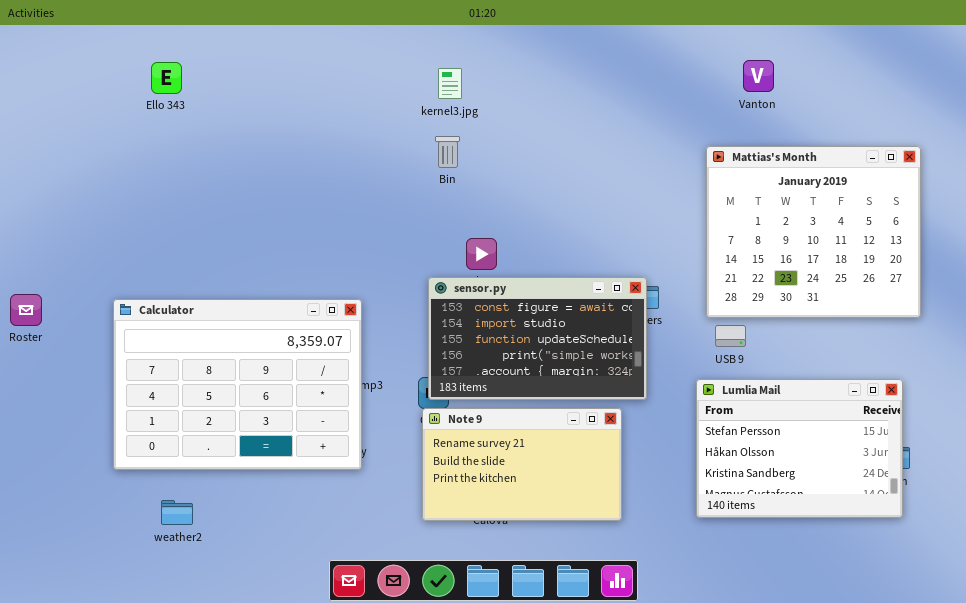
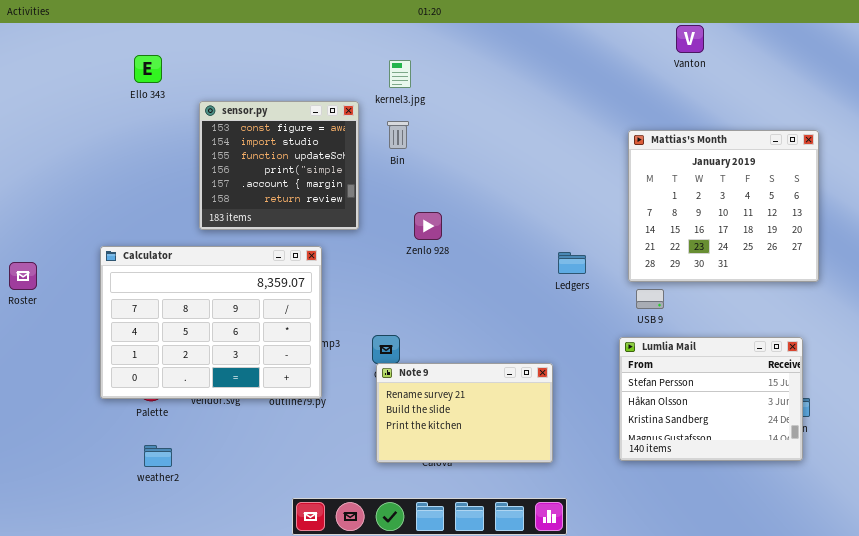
Vanton: [743,60,774,92] -> [676,25,704,53], moved
sensor.py: [428,277,647,400] -> [199,101,359,230], moved, resized
Calculator: [113,299,362,470] -> [100,246,322,399], moved

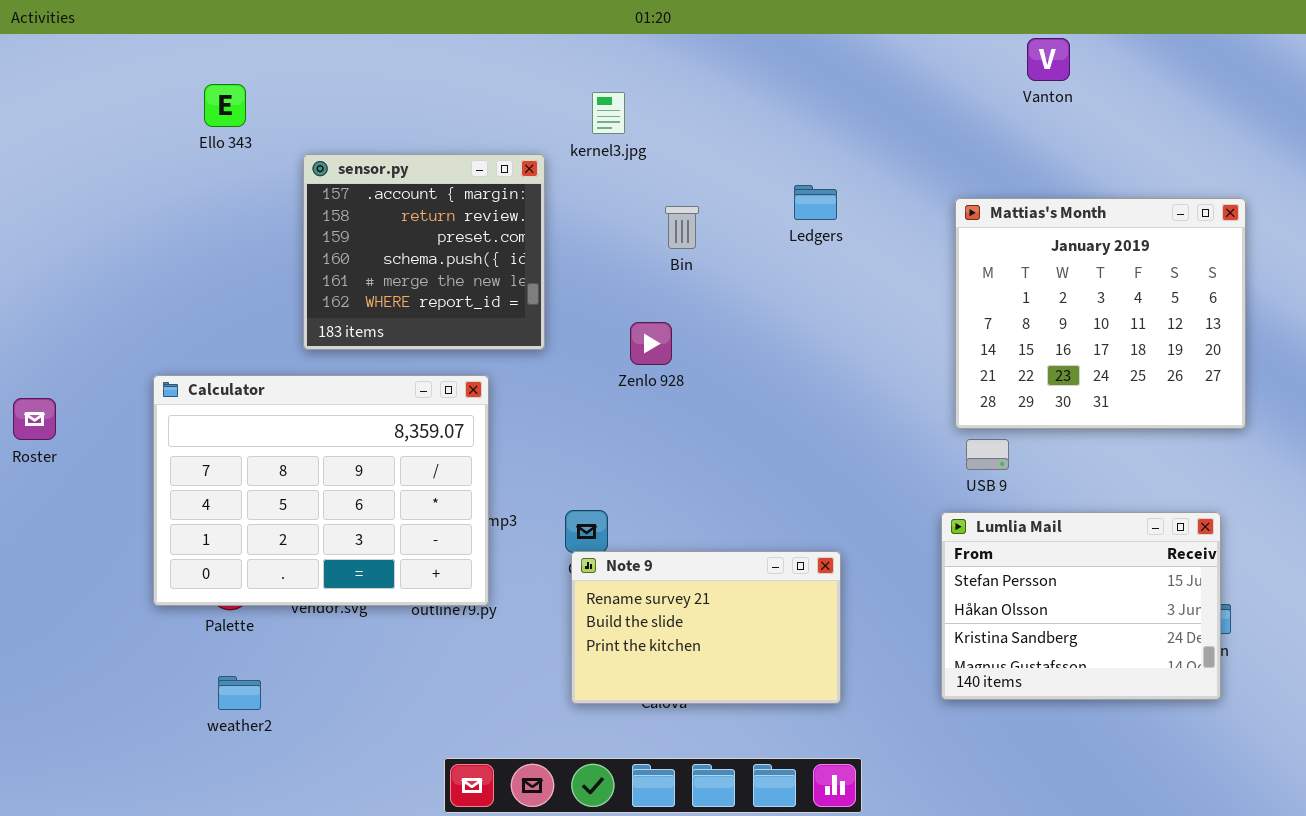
sensor.py: [199,101,359,230] -> [303,154,545,350], scrolled down 4 rows
Bin: [387,121,409,149] -> [665,206,699,249], moved
Ledgers: [558,252,586,274] -> [794,185,837,220], moved

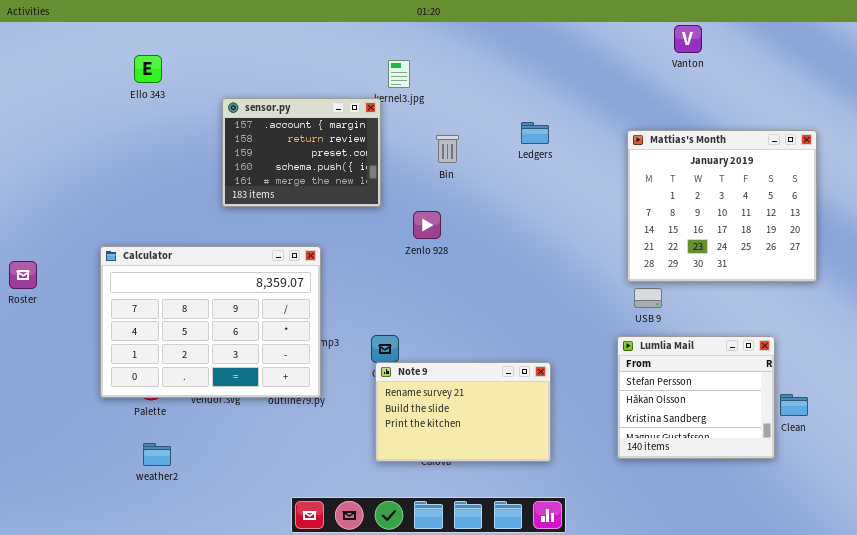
sensor.py: [303,154,545,350] -> [222,98,381,207], moved, resized
Lumlia Mail: [941,512,1221,700] -> [617,336,775,459], resized

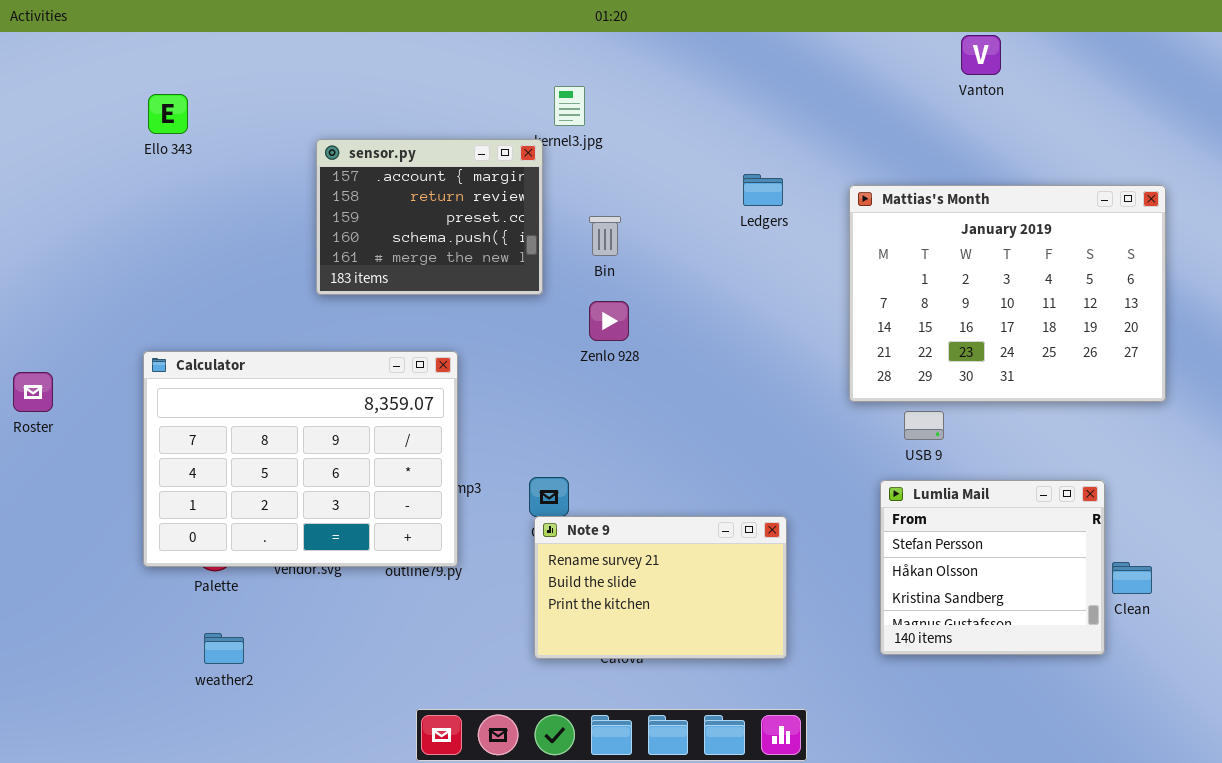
Ello 343: [134,55,162,83] -> [148,94,188,134], moved
Mattias's Month: [627,130,817,282] -> [849,185,1166,402], resized
Bin: [436,135,459,163] -> [589,216,621,256], moved

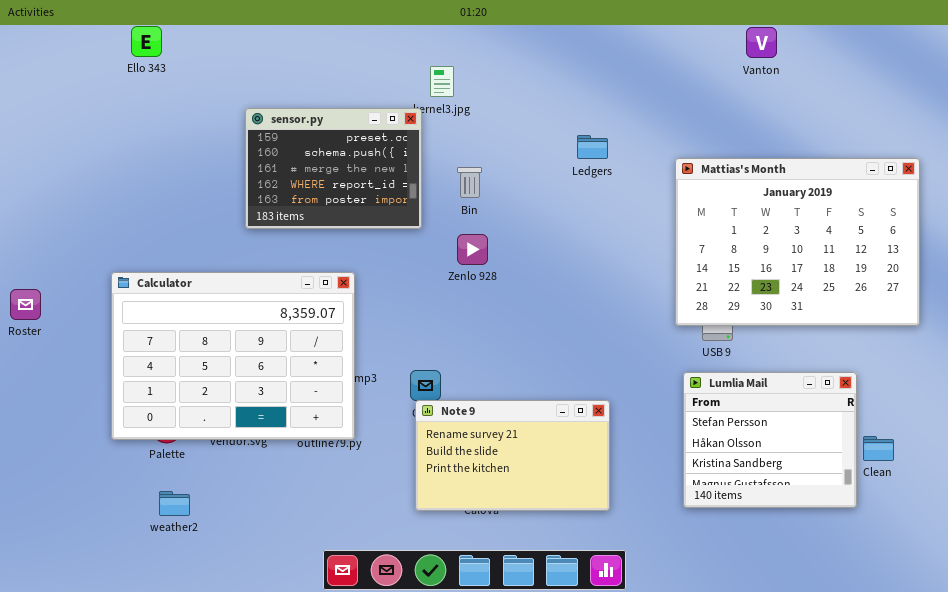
Ello 343: [148,94,188,134] -> [131,26,162,57], moved
sensor.py: [316,139,543,295] -> [245,108,422,229], scrolled down 2 rows
Mattias's Month: [849,185,1166,402] -> [675,158,920,326], moved

